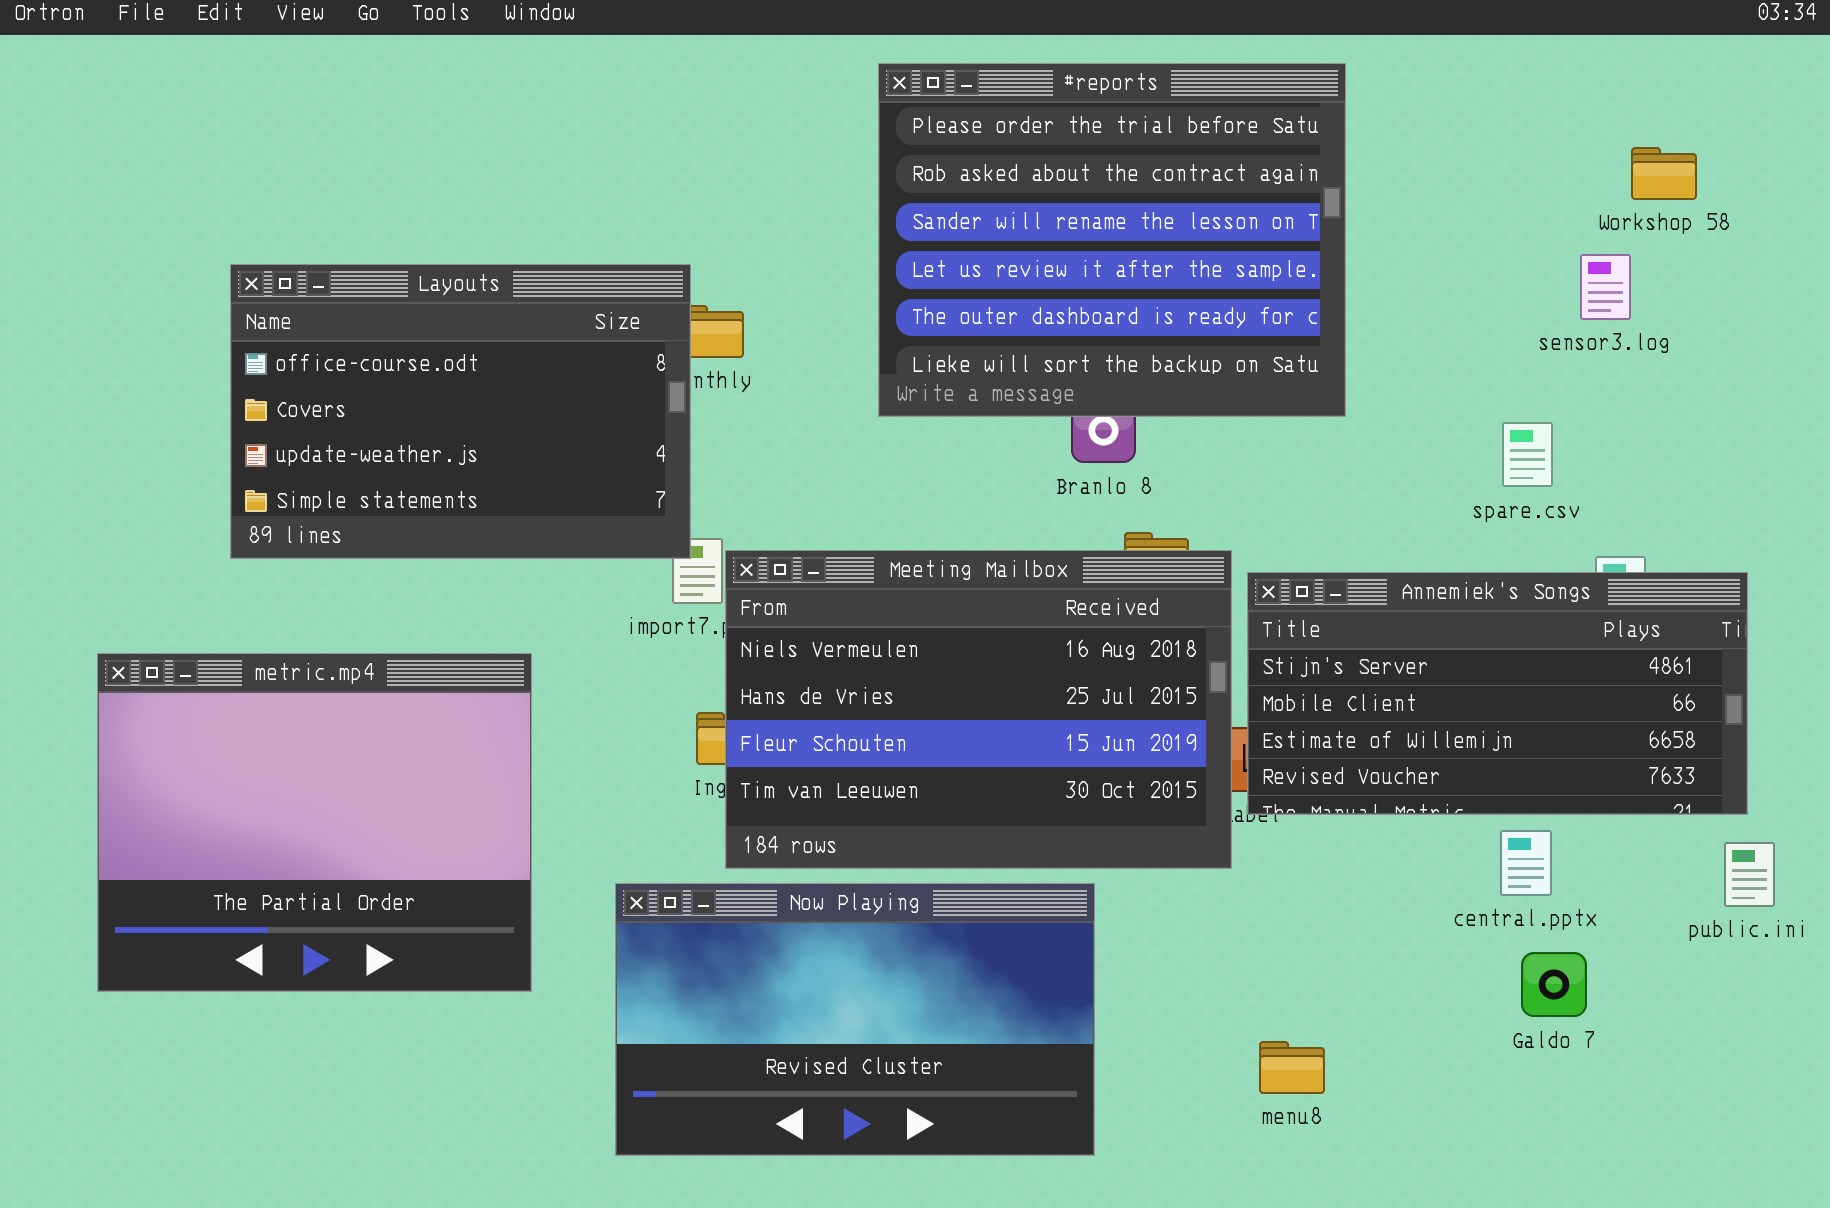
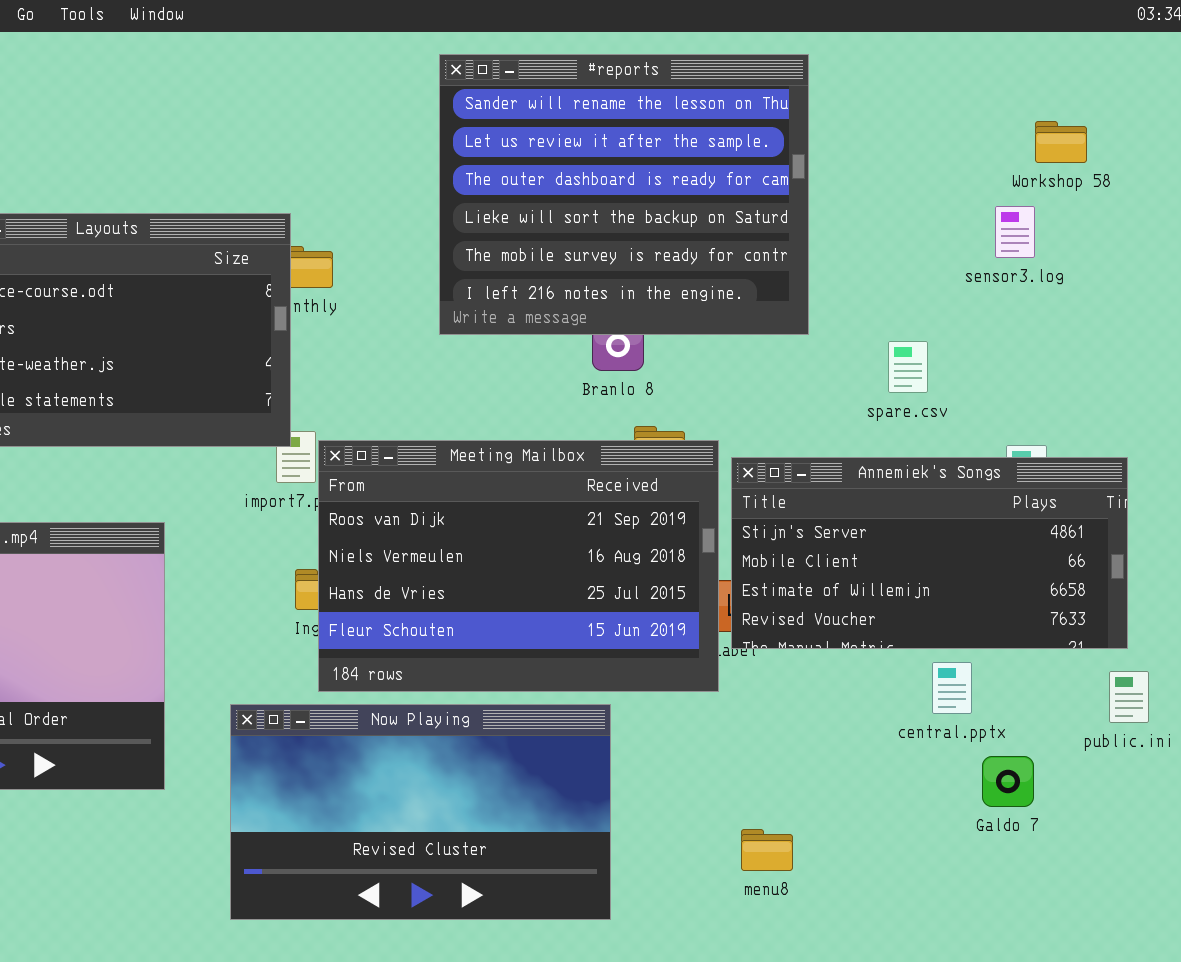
#reports: [878,63,1346,417] -> [439,54,809,335], scrolled down 2 rows
spare.csv: [1502,422,1553,487] -> [888,341,928,393], moved
Meeting Mailbox: [725,550,1232,869] -> [318,440,719,692], scrolled up 1 row
Galdo 7: [1521,952,1587,1017] -> [982,756,1034,807], moved

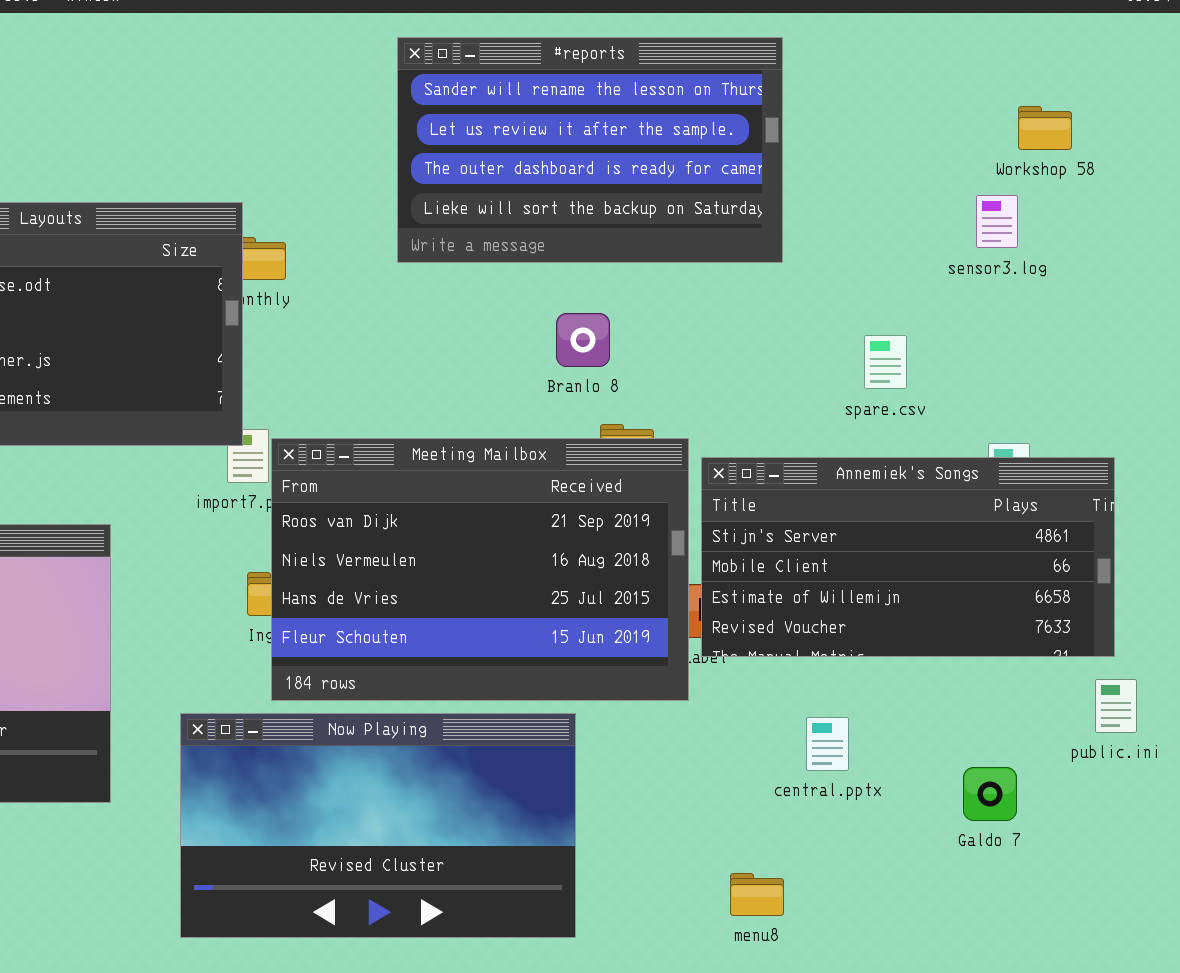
#reports: [439,54,809,335] -> [397,37,783,263], resized
central.pptx: [932,662,972,714] -> [806,717,849,771], moved
menu8: [741,829,793,871] -> [730,873,784,916], moved

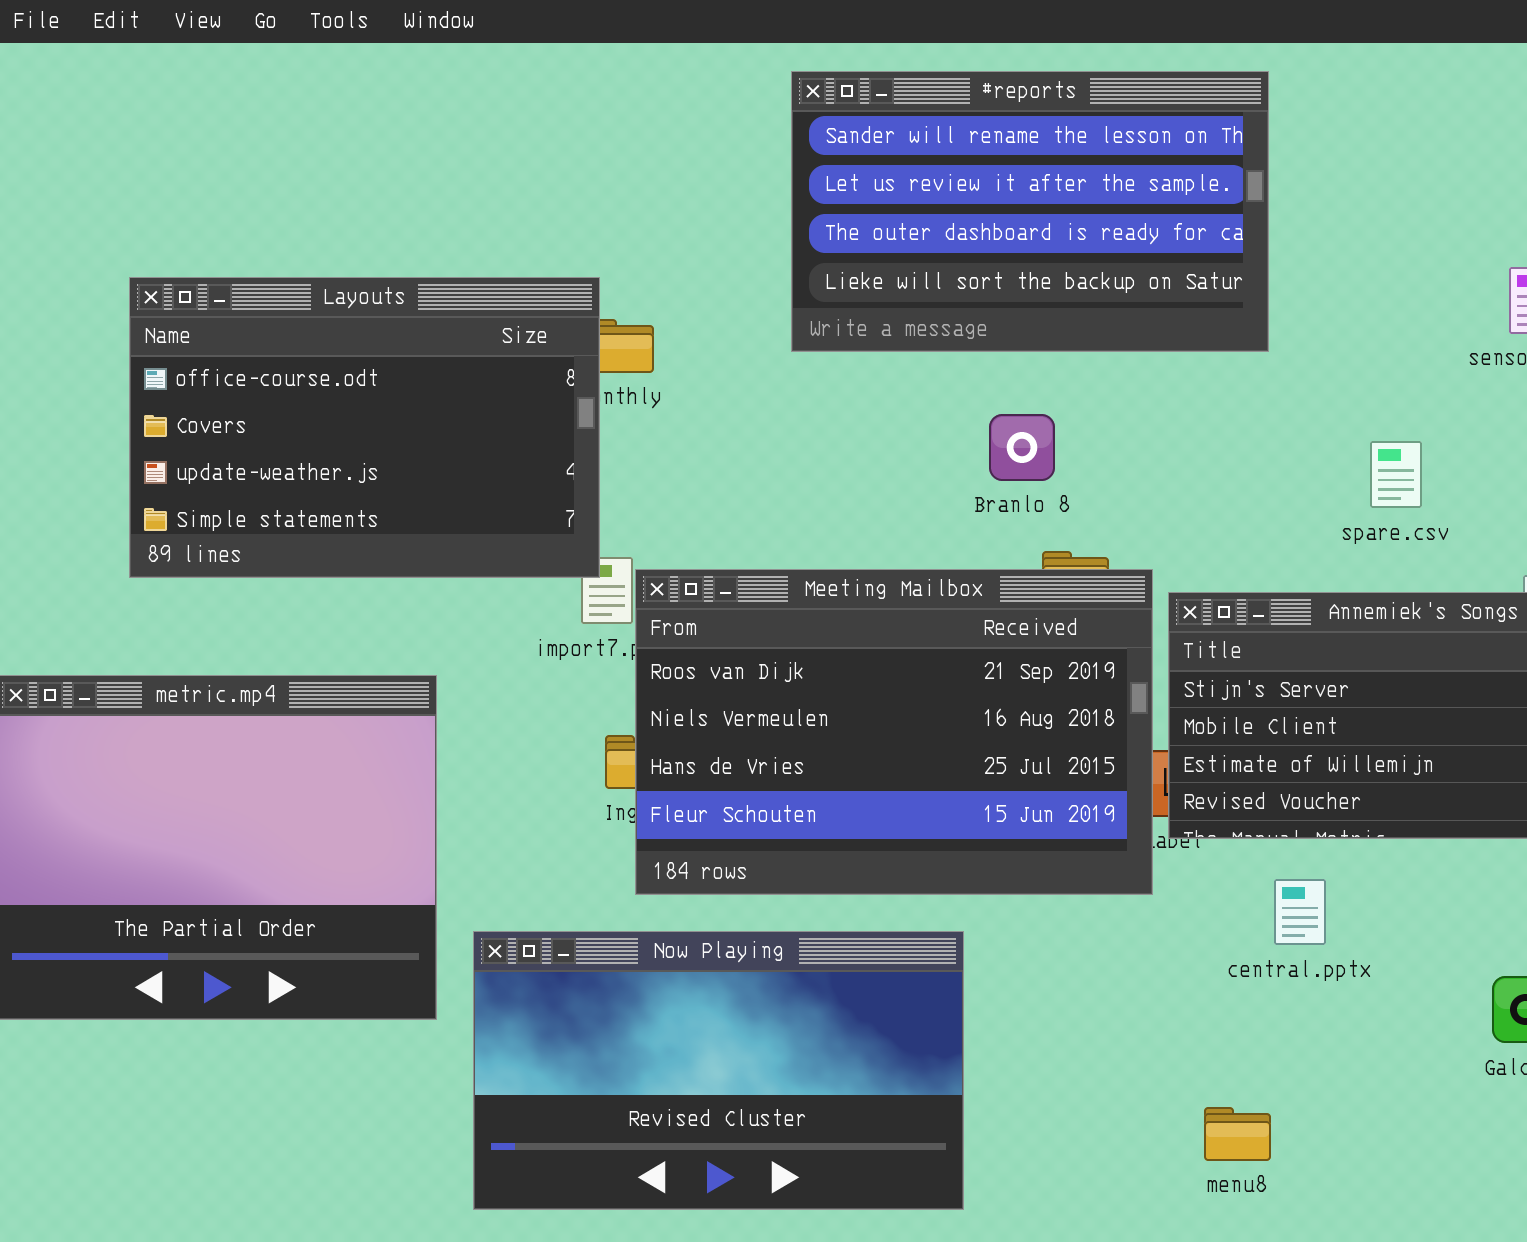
Now Playing: [180,713,576,938] -> [473,931,964,1210], moved
central.pptx: [806,717,849,771] -> [1274,879,1326,945], moved

